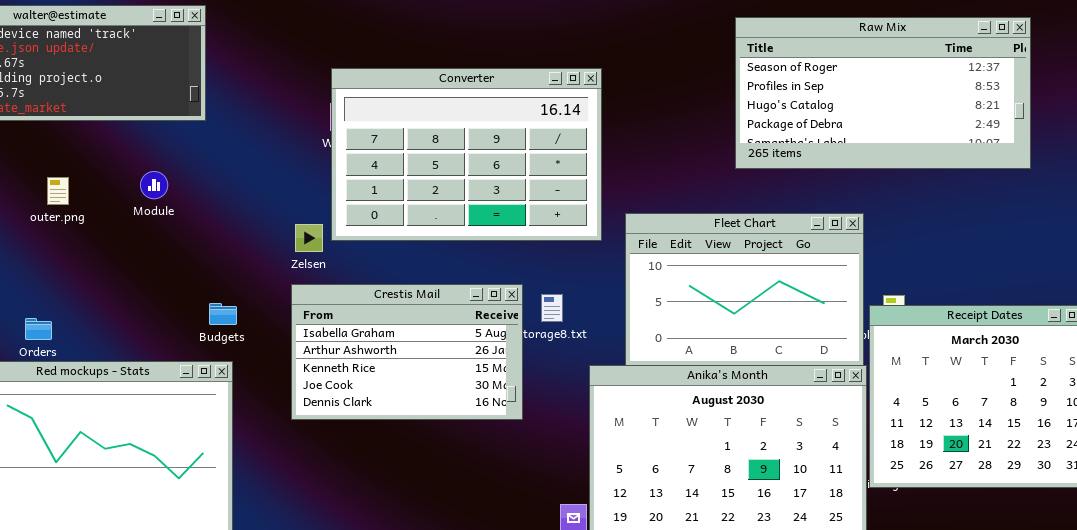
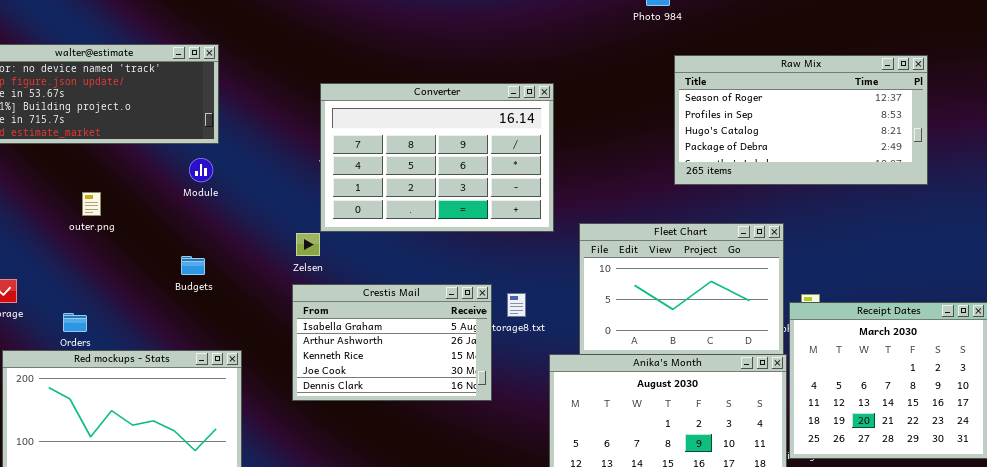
Converter: [331,68,602,241] -> [320,83,554,232], moved
Module: [140,171,168,199] -> [189,158,213,182], moved
Budgets: [209,303,237,325] -> [181,256,205,275], moved

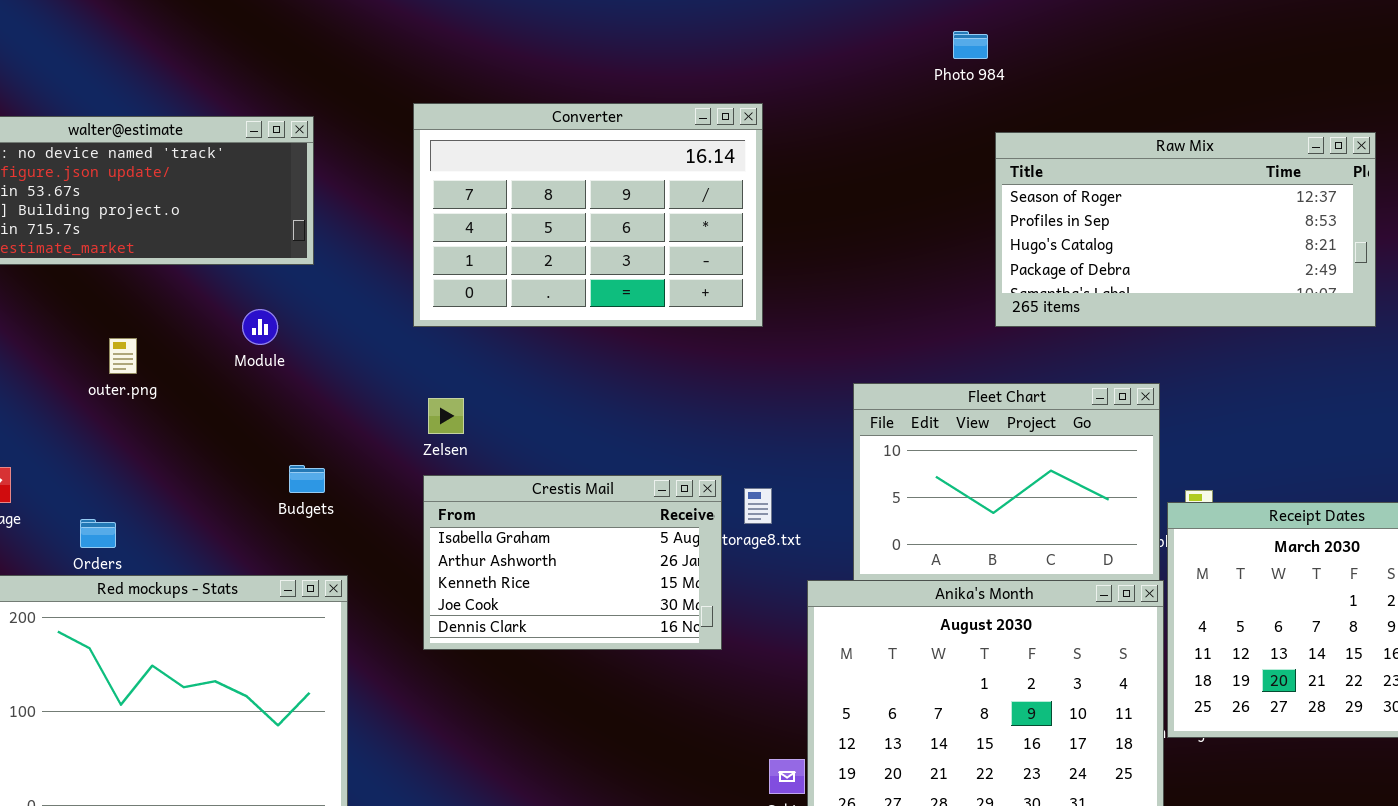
Converter: [320,83,554,232] -> [413,103,763,327], moved
Module: [189,158,213,182] -> [242,309,278,345], moved
Budgets: [181,256,205,275] -> [289,465,325,493], moved

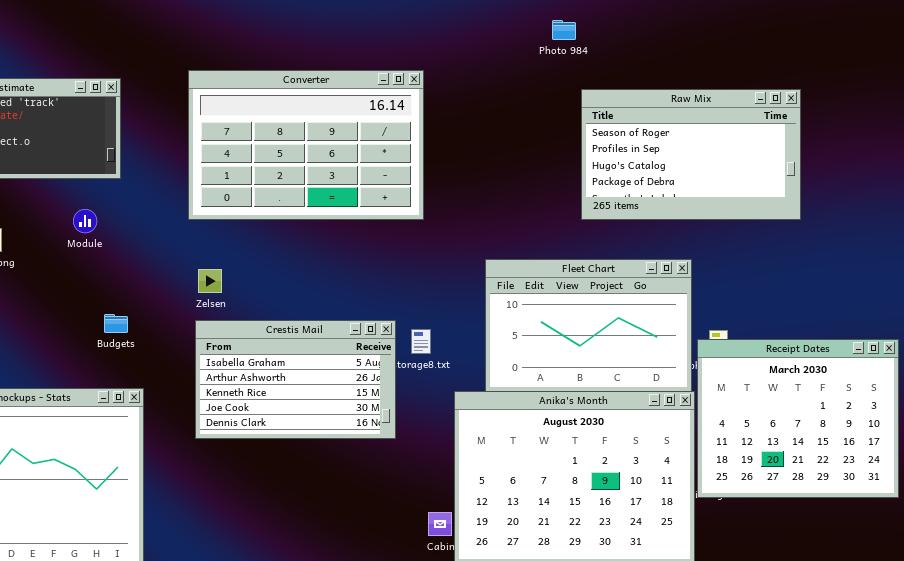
Raw Mix: [995,132,1376,327] -> [581,89,801,220], resized

